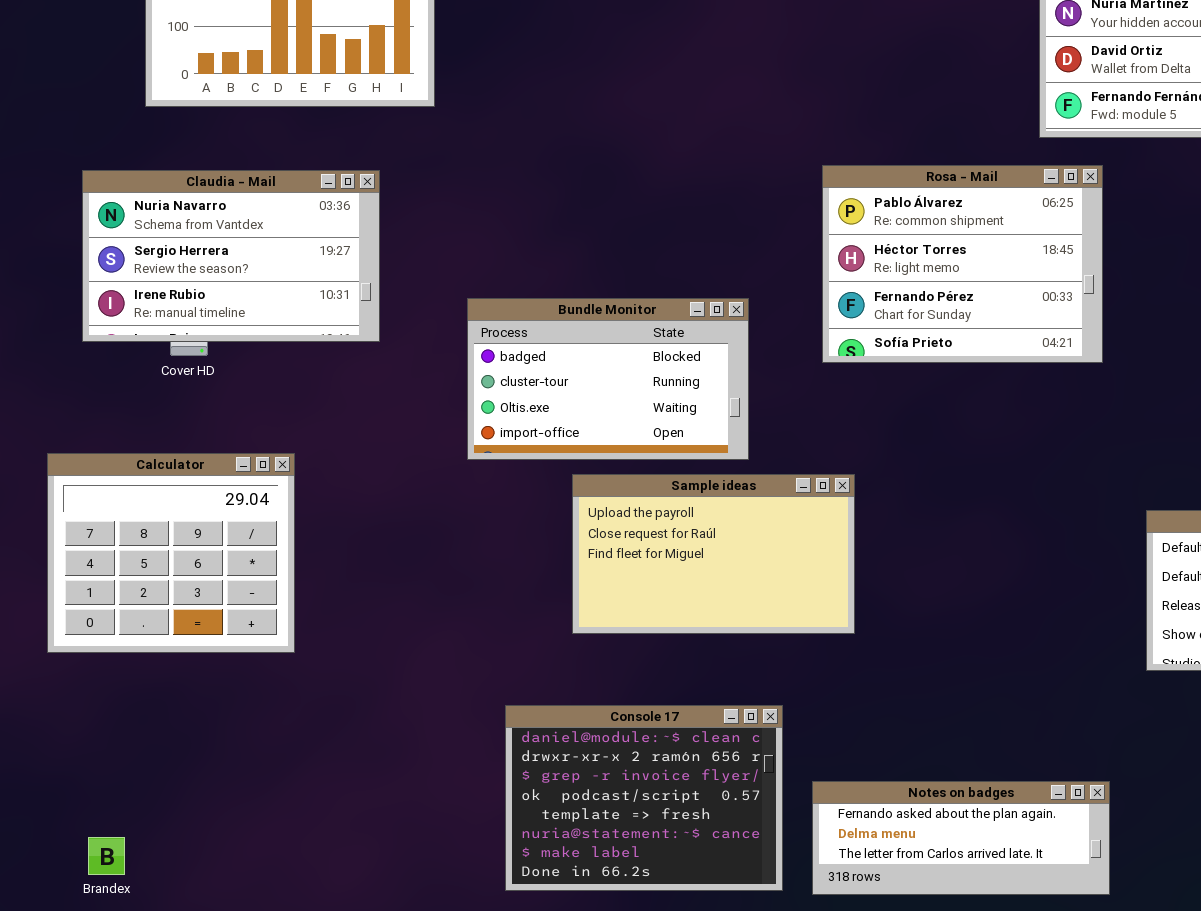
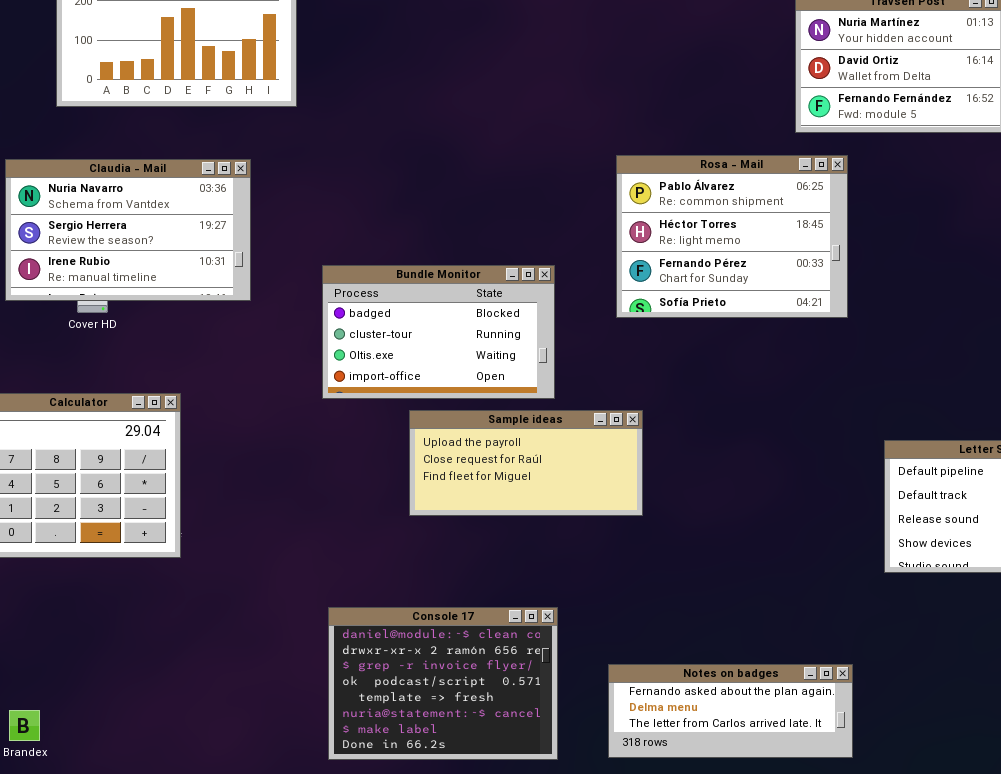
Sample ideas: [572,474,855,634] -> [409,410,643,516], resized
Console 17: [505,705,783,891] -> [328,607,558,760], moved

